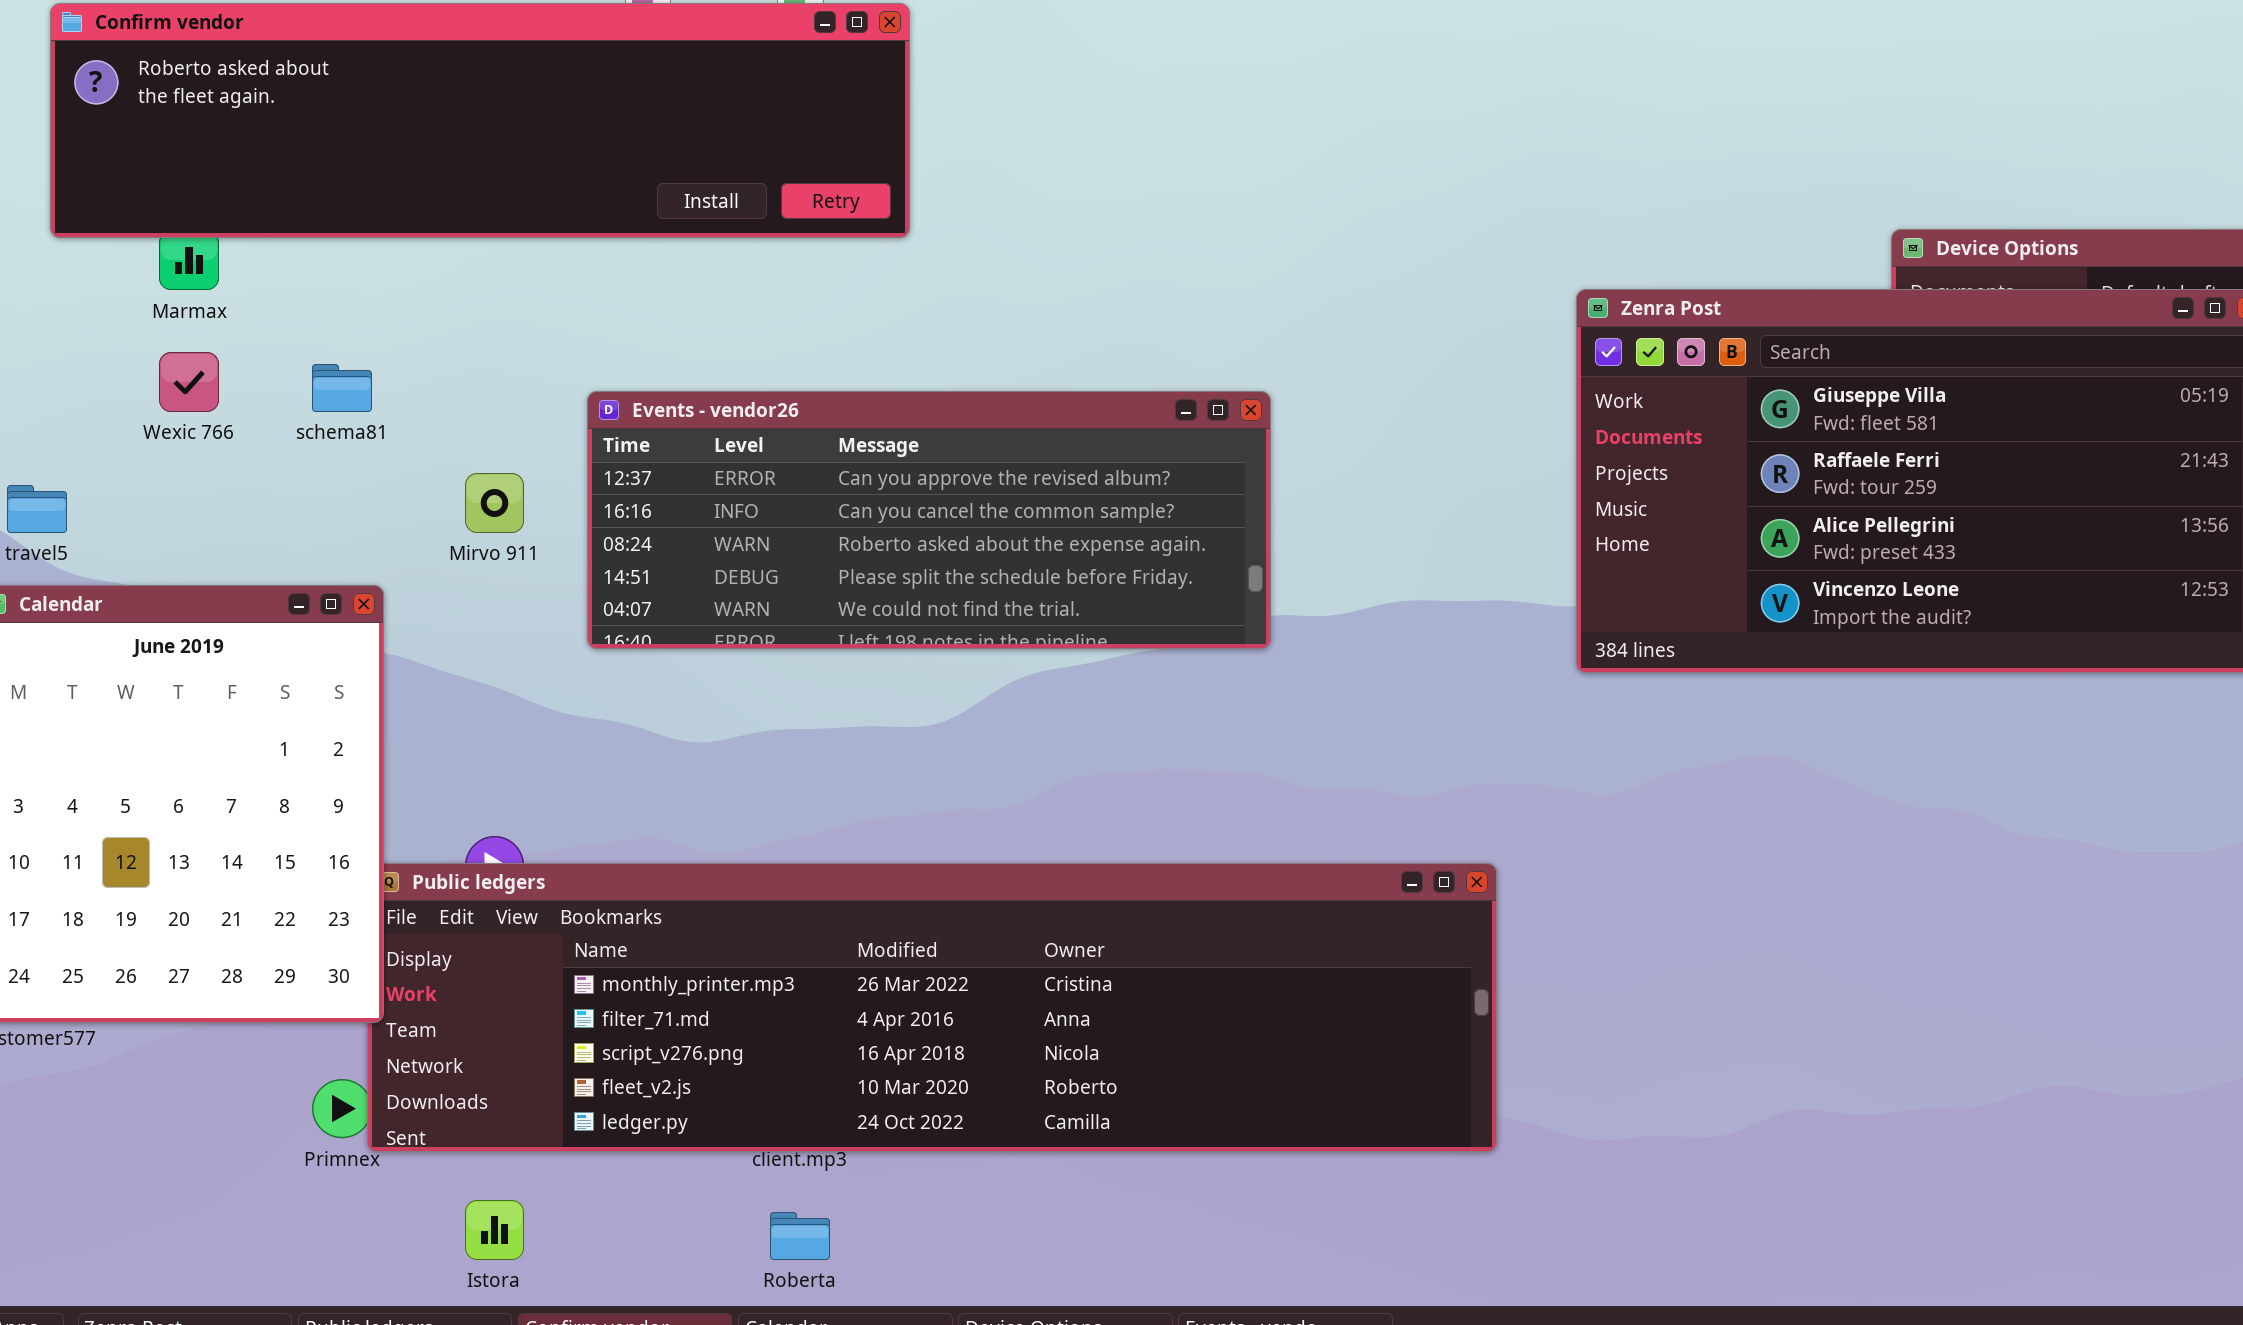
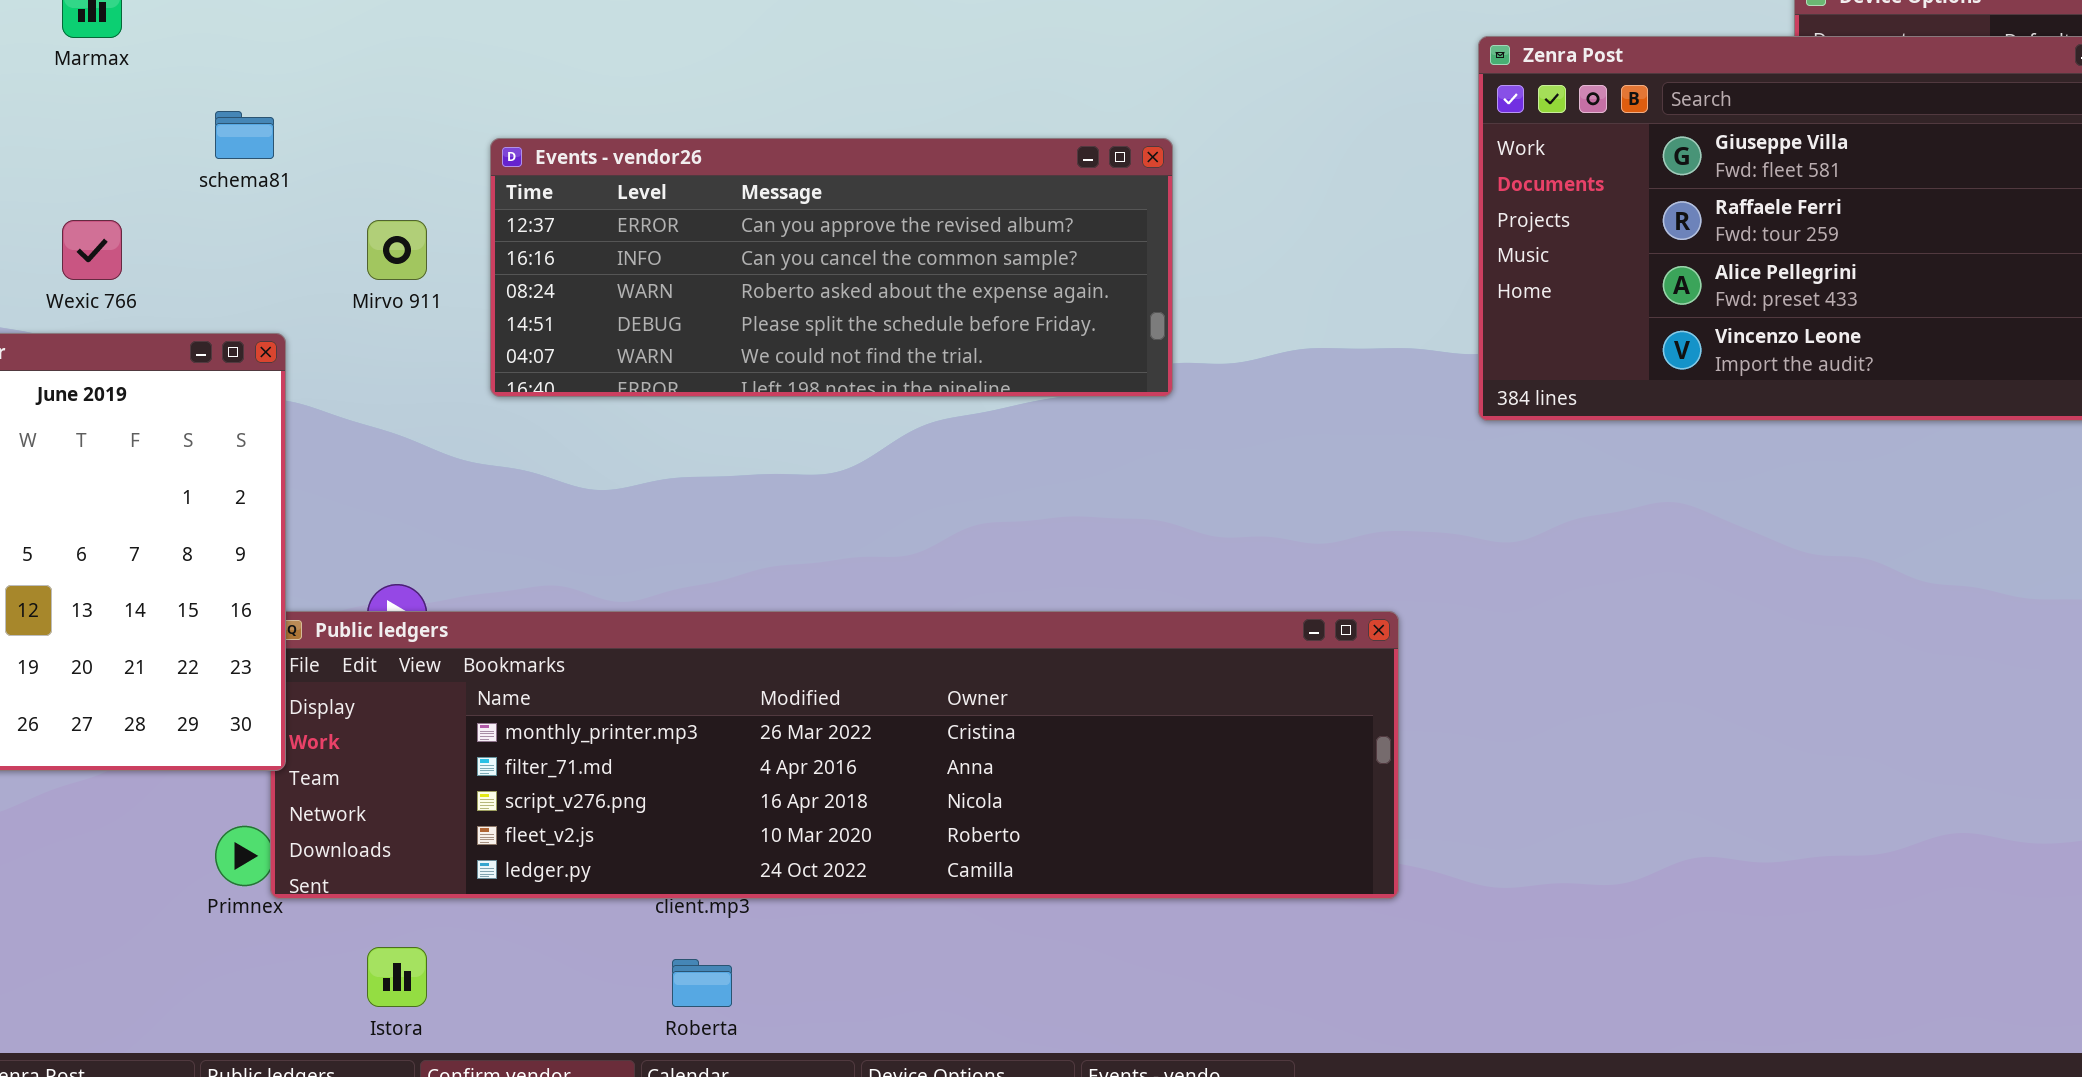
Wexic 766: [159,352,219,412] -> [62,220,122,280], moved

